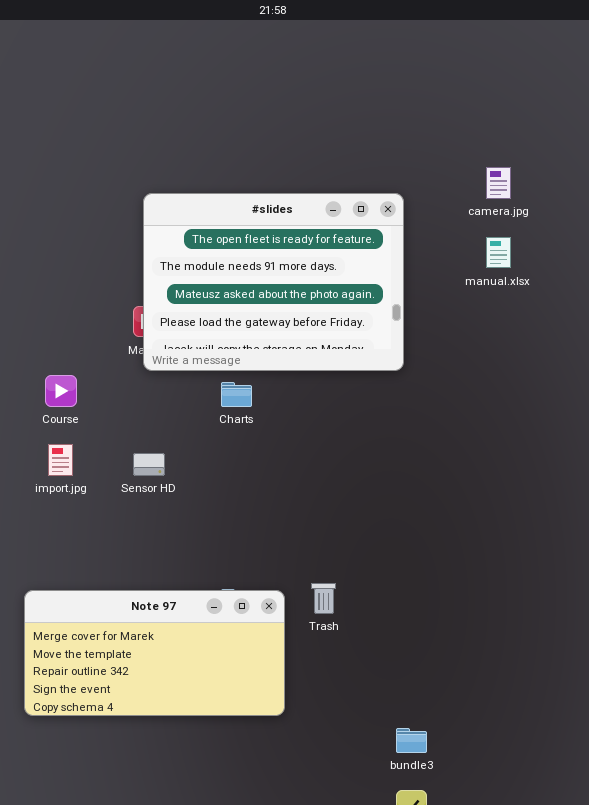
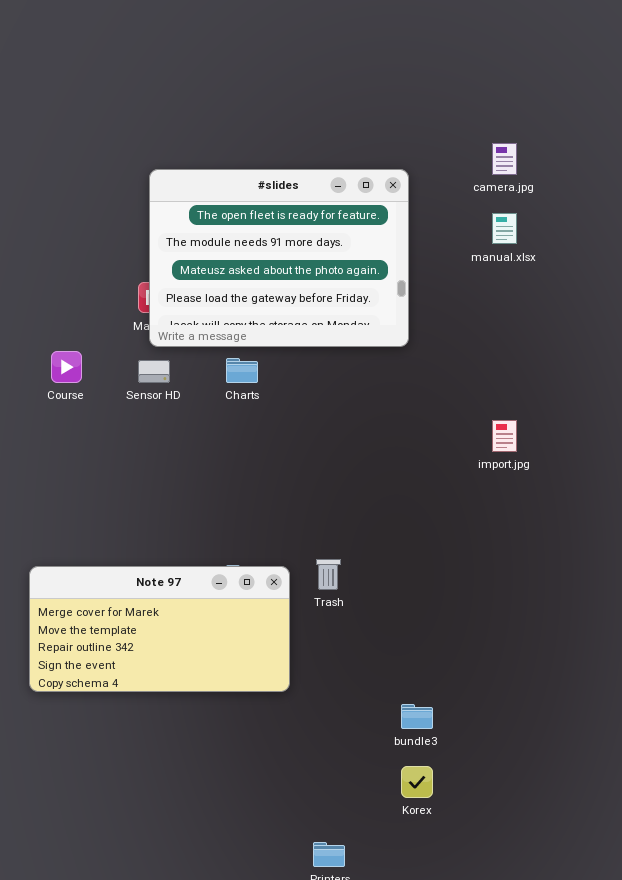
import.jpg: [48,444,73,476] -> [492,420,517,452], moved
Sensor HD: [133,453,165,476] -> [138,360,170,383], moved

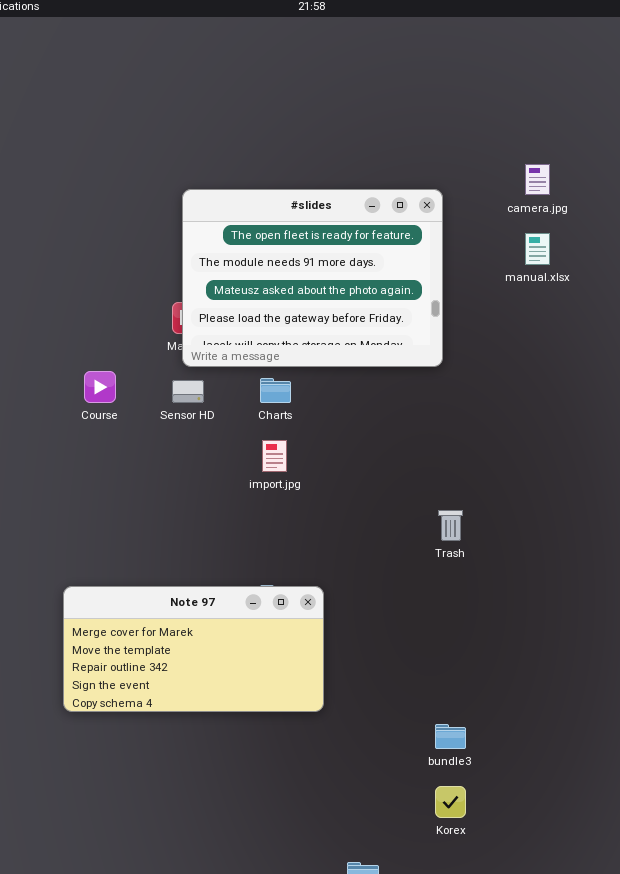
import.jpg: [492,420,517,452] -> [262,440,287,472], moved
Trash: [316,559,341,590] -> [438,510,463,541], moved

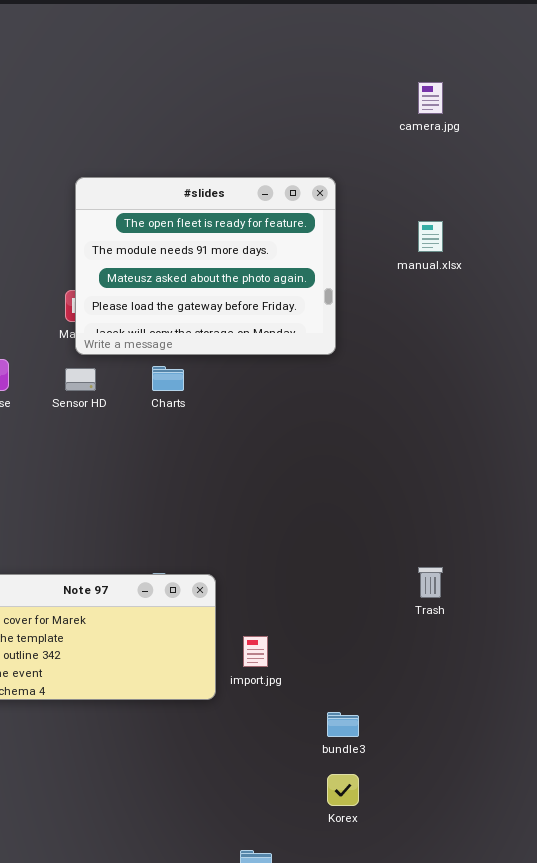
camera.jpg: [525,164,550,195] -> [418,82,443,114], moved
import.jpg: [262,440,287,472] -> [243,636,268,667], moved
Trash: [438,510,463,541] -> [418,567,443,598], moved

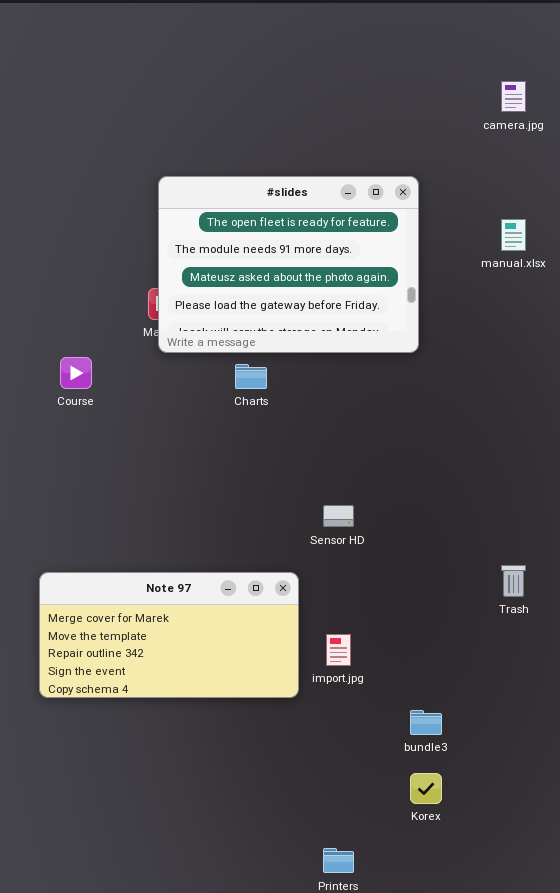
Sensor HD: [65,368,96,391] -> [323,505,354,527], moved

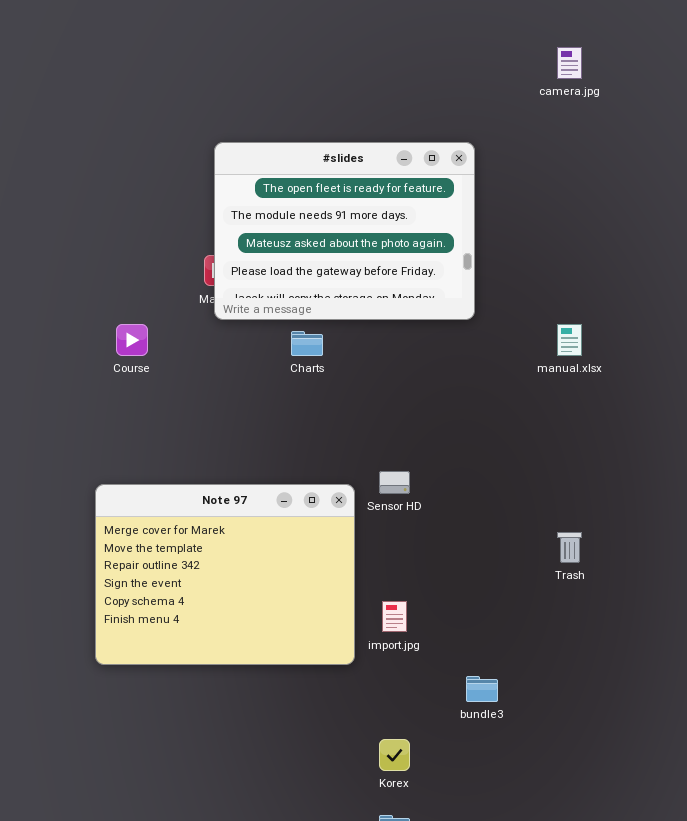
manual.xlsx: [501,219,526,251] -> [557,324,582,356], moved
Note 97: [39,572,299,698] -> [95,484,355,665], resized
Korex: [410,773,442,804] -> [379,739,410,771], moved

